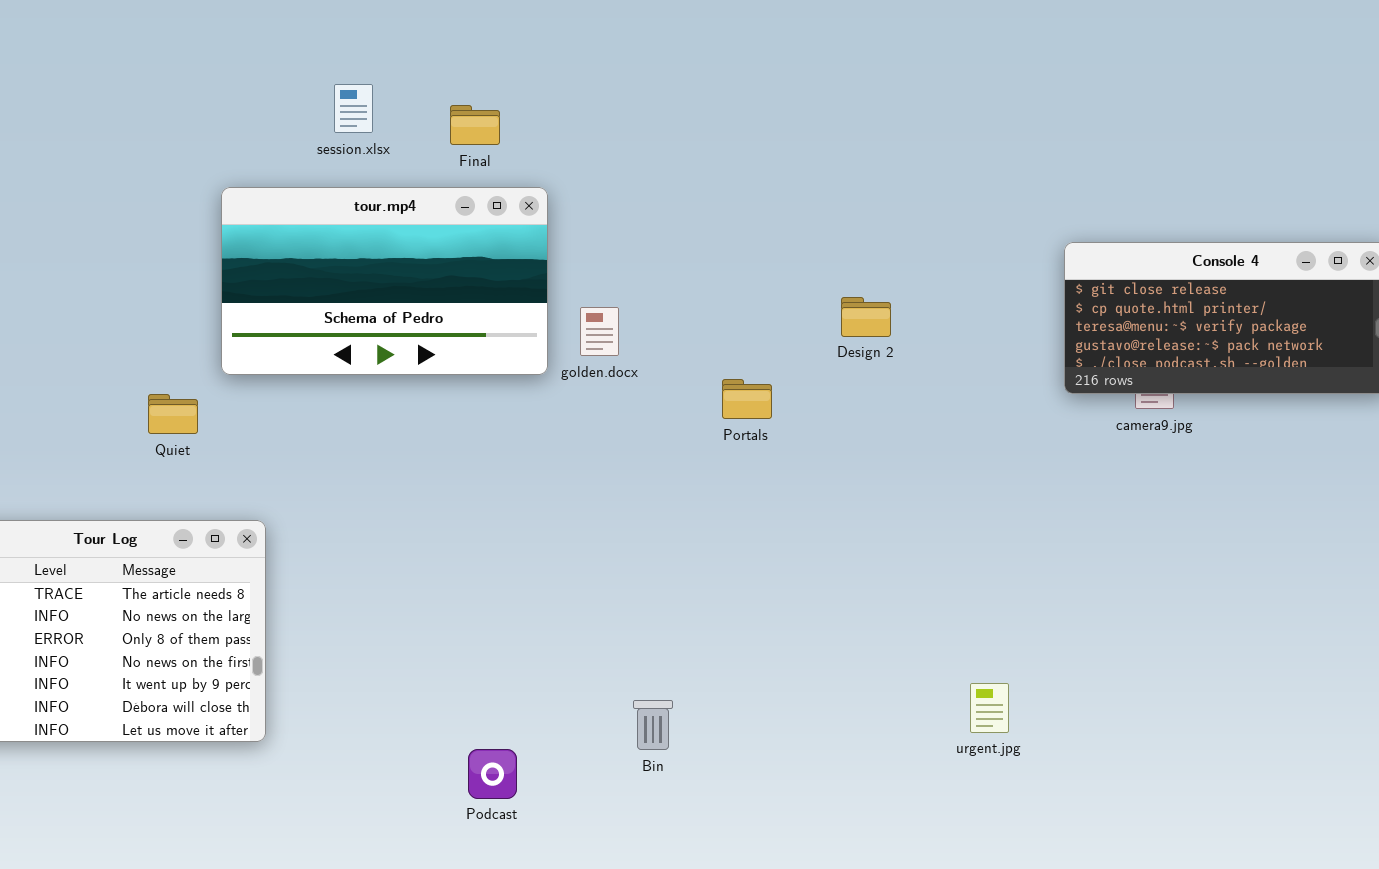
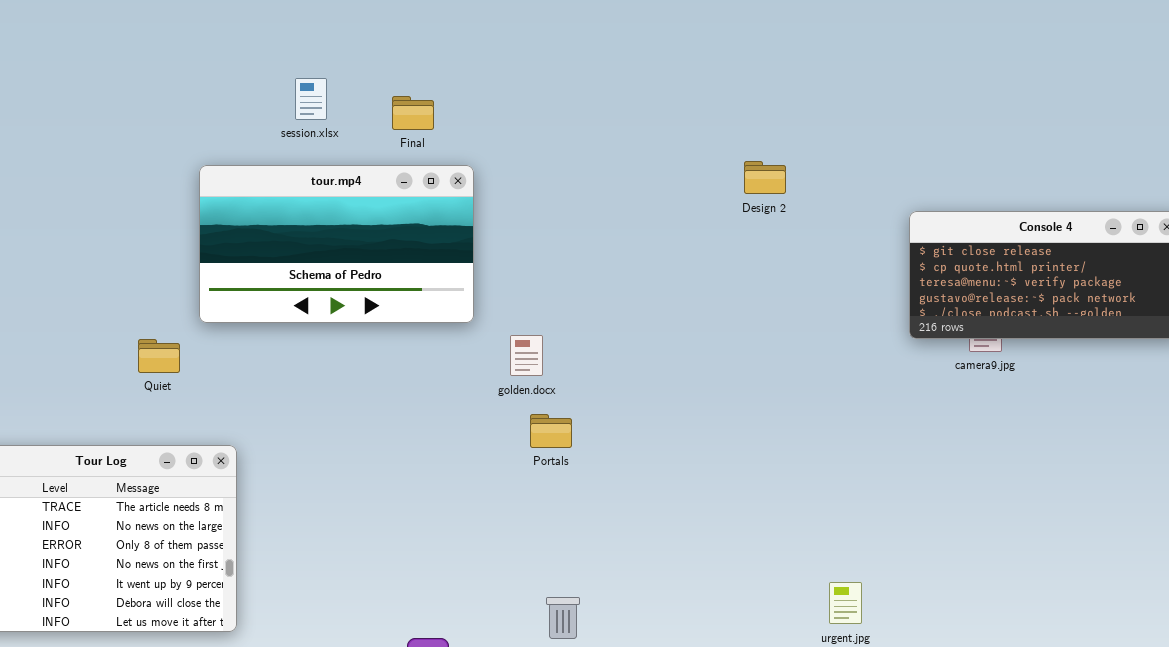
Design 2: [841,297,891,337] -> [744,161,786,194], moved
golden.docx: [580,307,619,356] -> [510,335,543,376], moved
Portals: [722,379,772,419] -> [530,414,572,448], moved

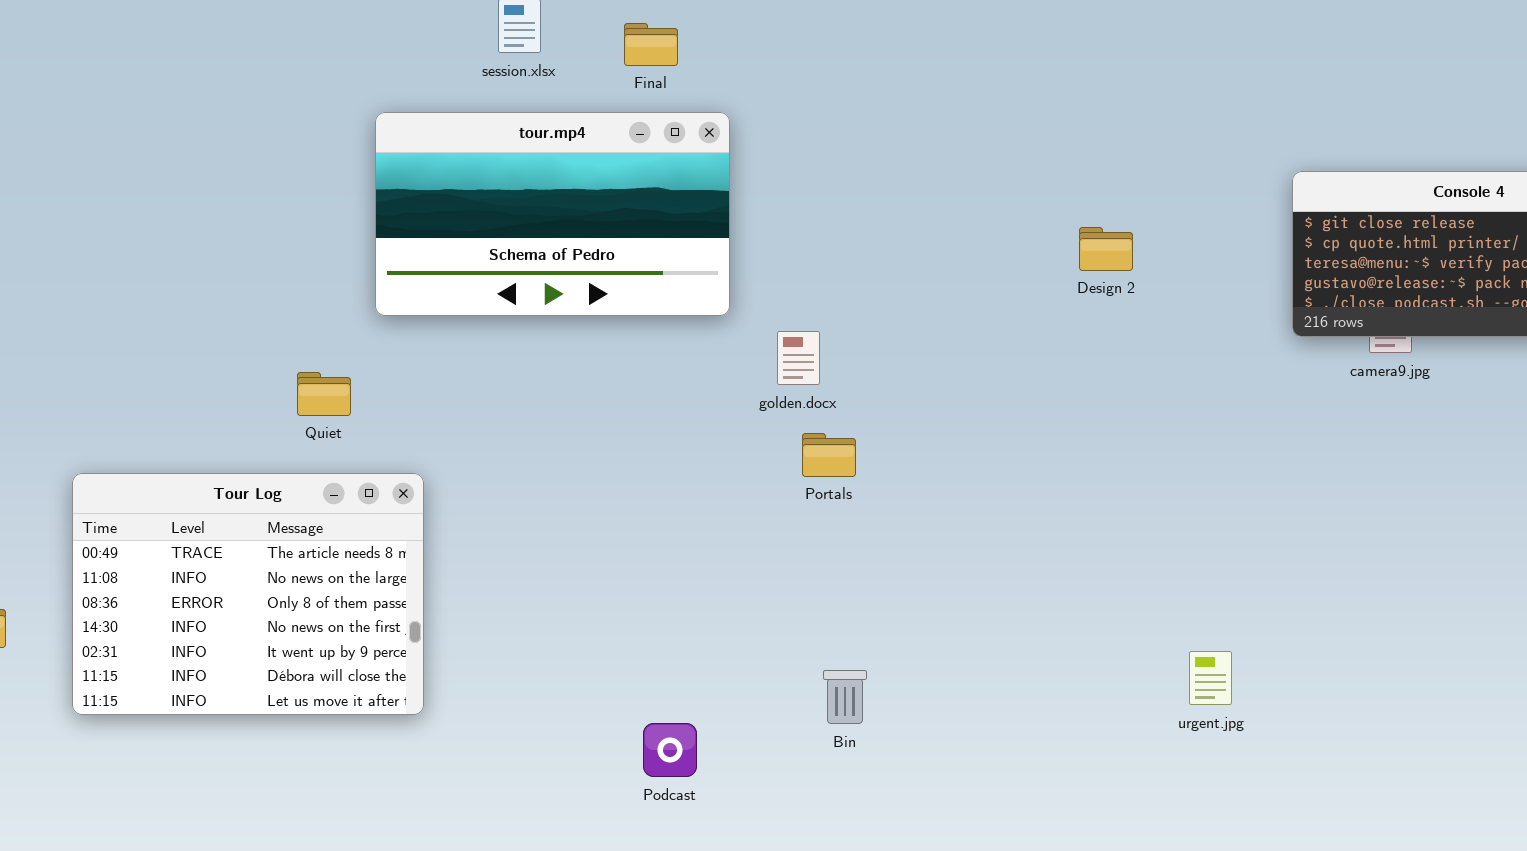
Design 2: [744,161,786,194] -> [1079,227,1133,271], moved
Quiet: [138,339,180,373] -> [297,372,351,416], moved

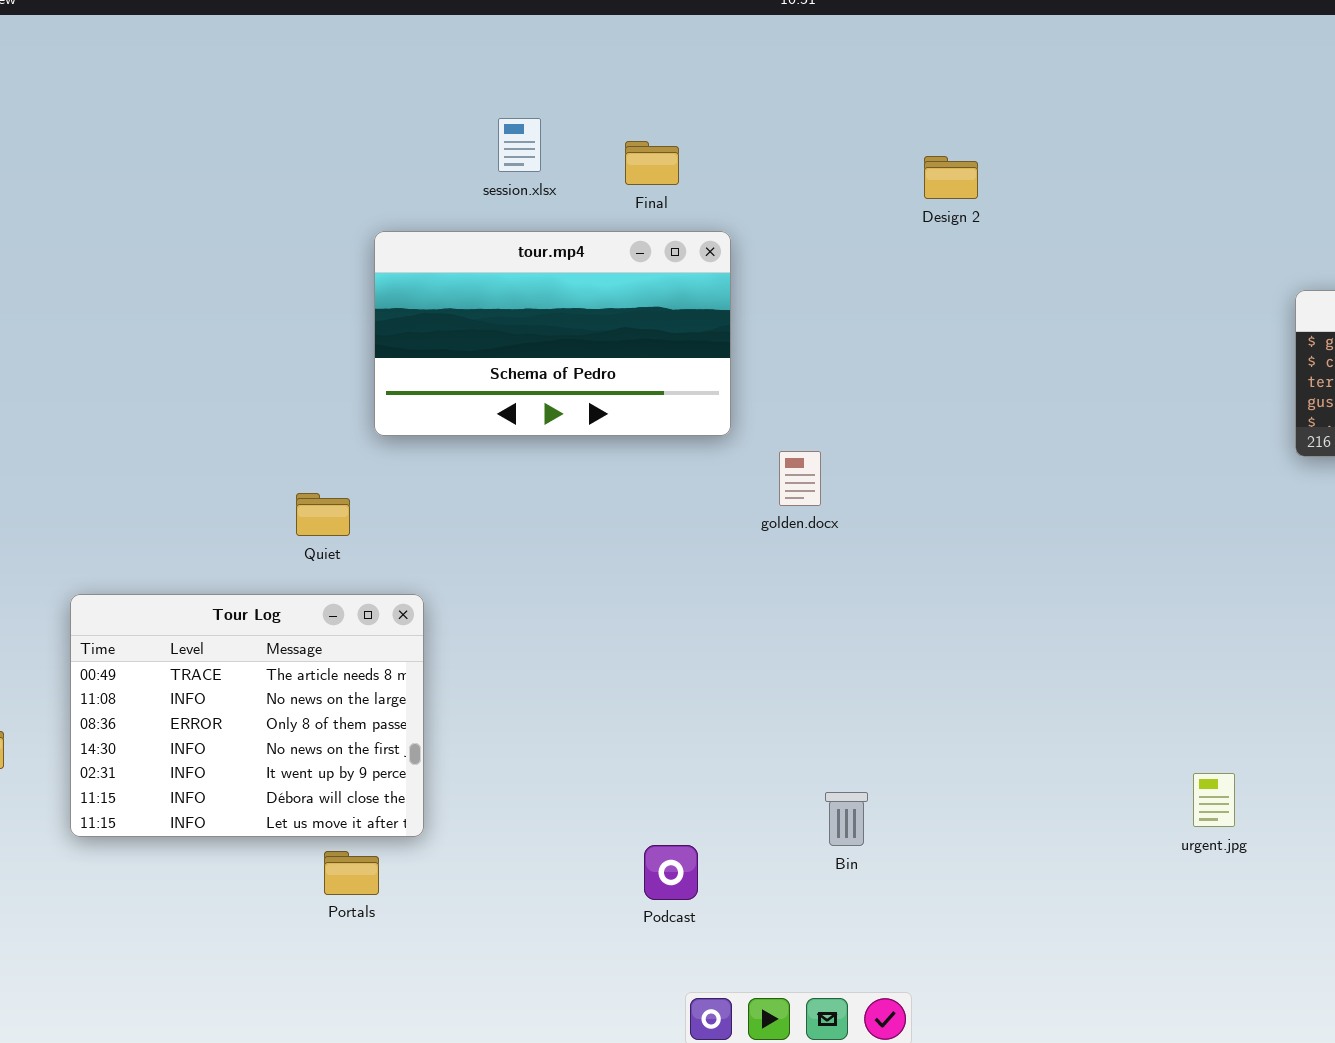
Design 2: [1079,227,1133,271] -> [924,156,978,199], moved
Portals: [802,433,856,477] -> [324,851,379,895], moved

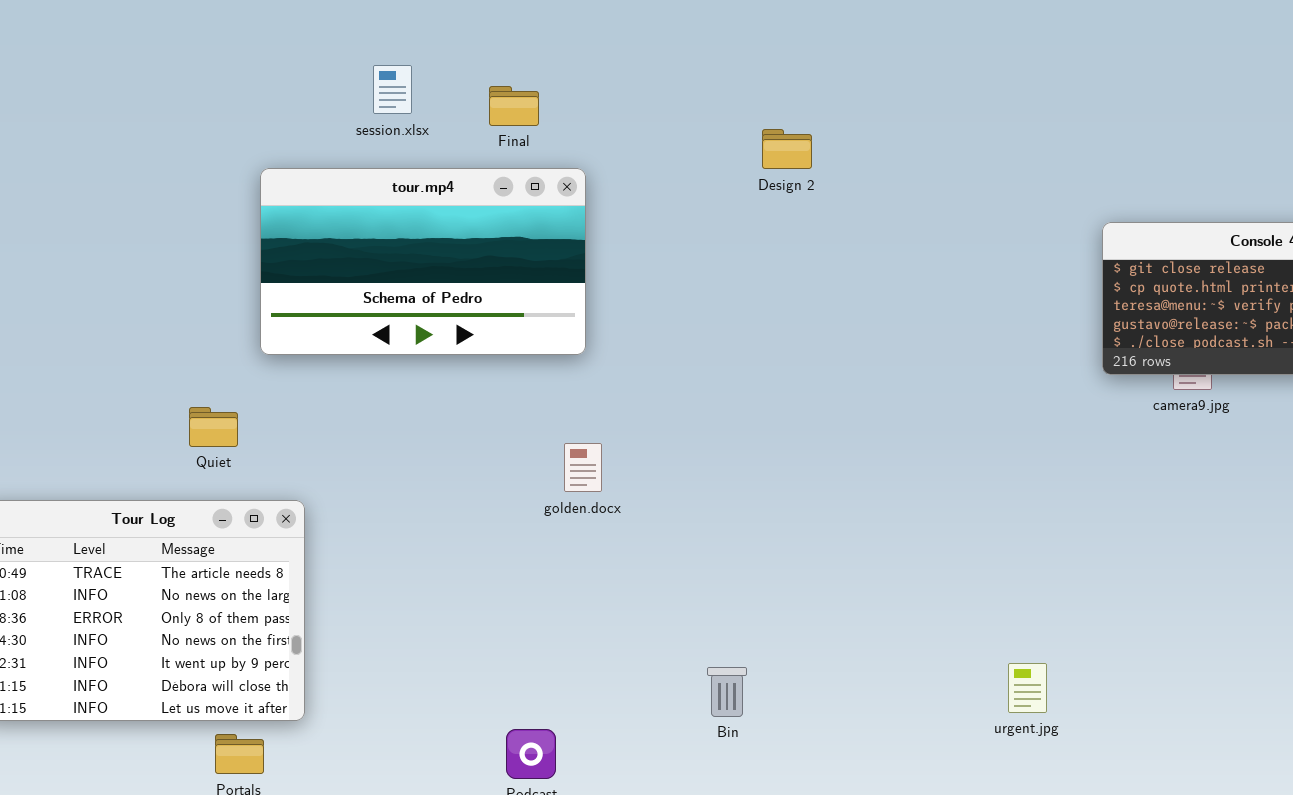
Design 2: [924,156,978,199] -> [762,129,812,169], moved
golden.docx: [779,451,821,506] -> [564,443,602,492], moved
Bin: [825,792,868,846] -> [707,667,747,717], moved

